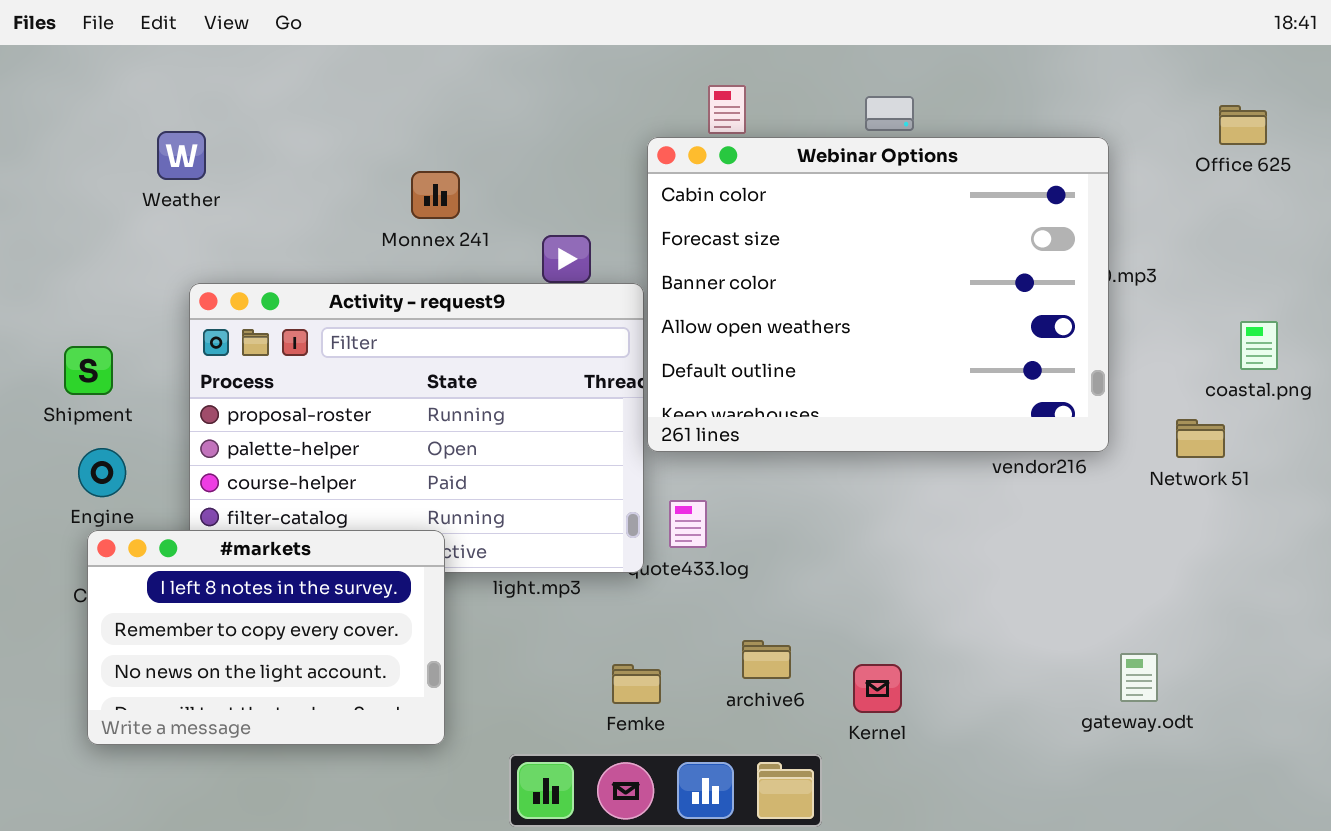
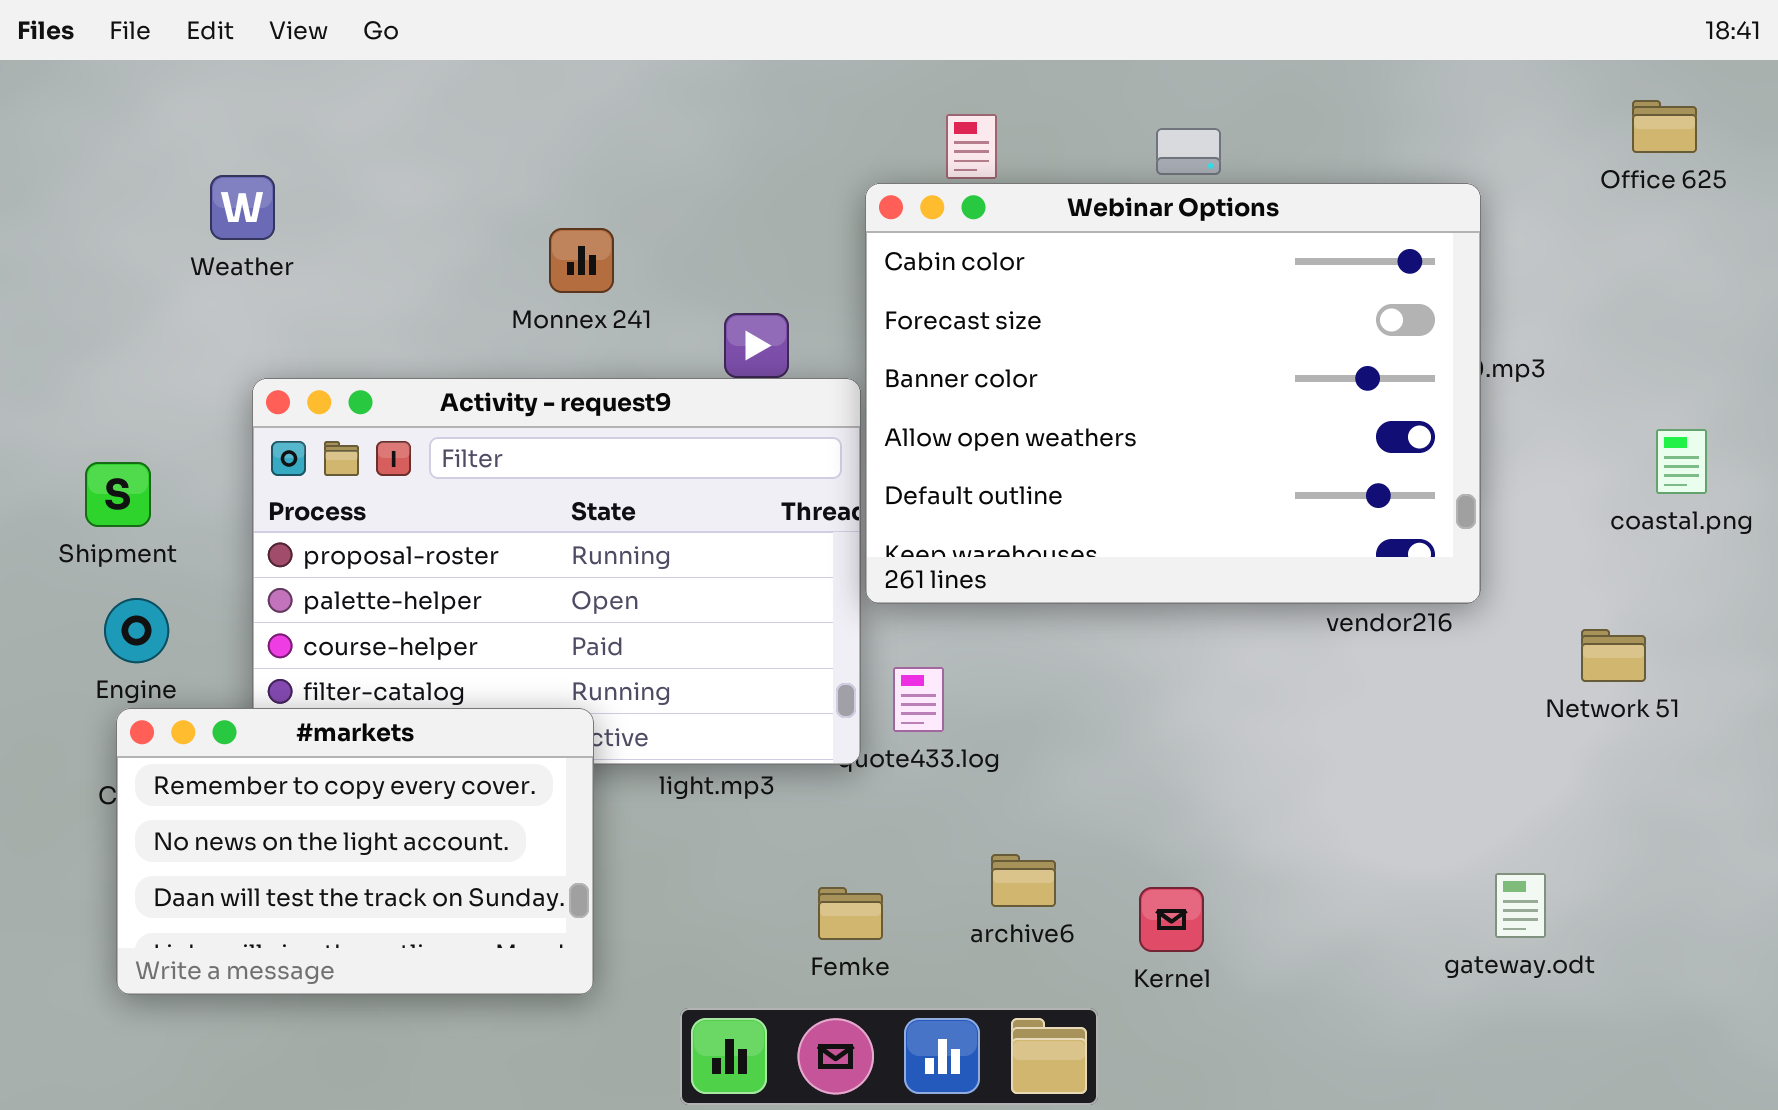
Office 625: [1219,105,1267,145] -> [1632,100,1697,153], moved
Network 51: [1176,419,1225,458] -> [1581,629,1646,682], moved
#markets: [87,530,445,745] -> [116,708,594,995], scrolled down 1 row

